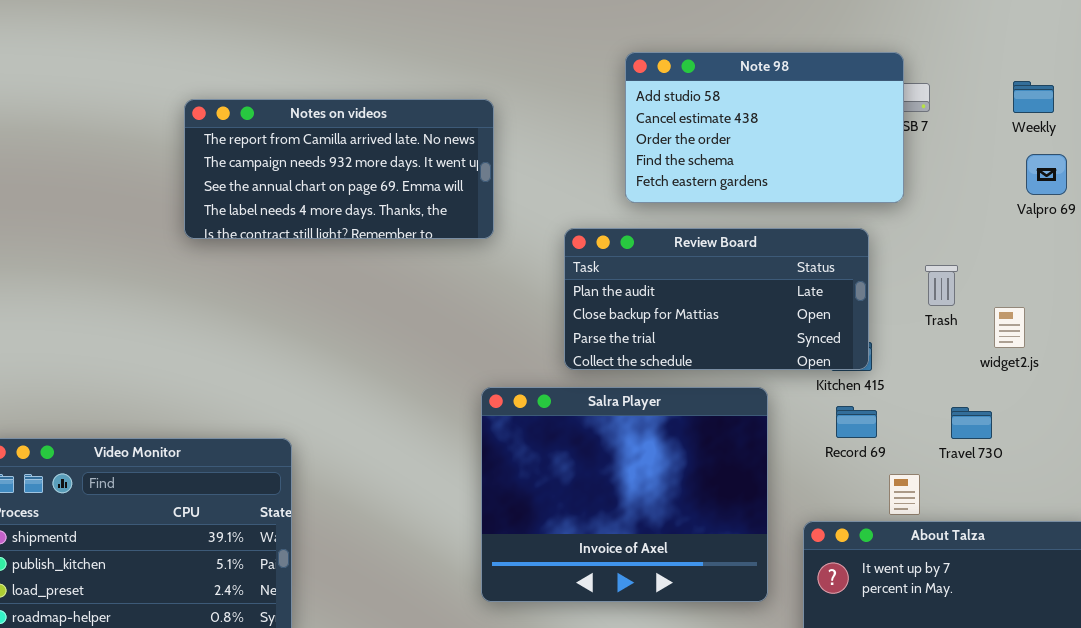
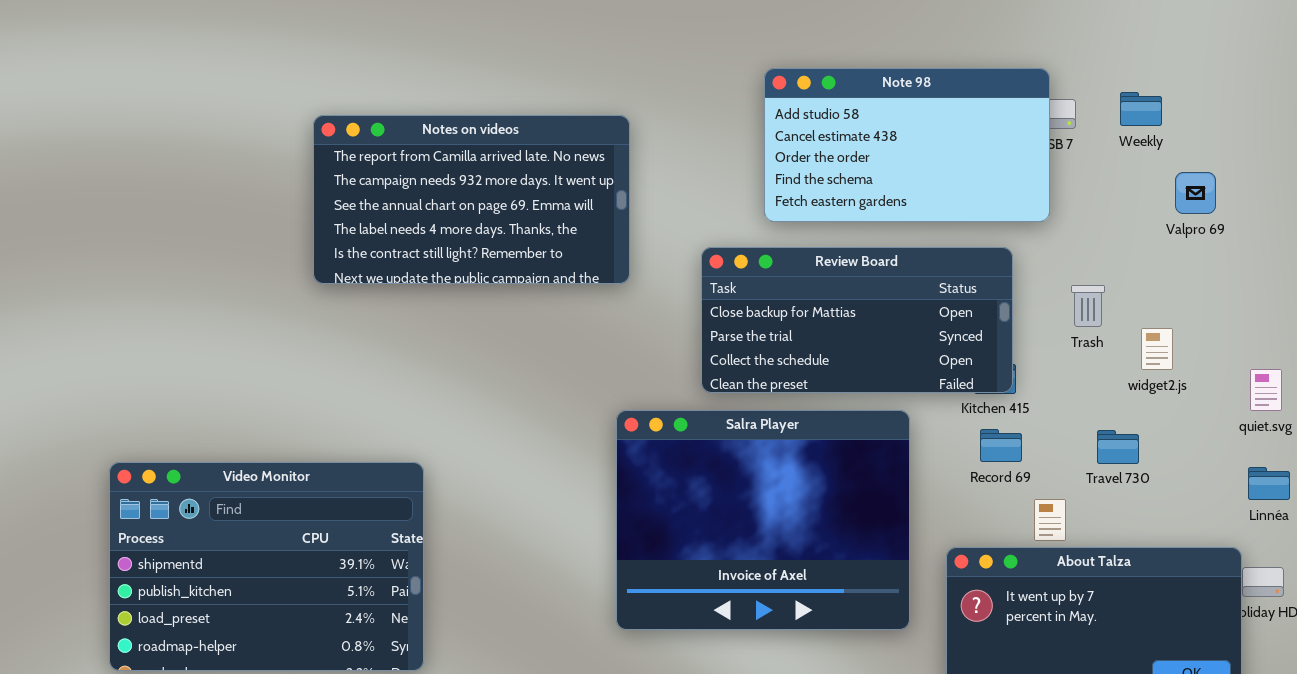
Weekly: [1013,81,1054,113] -> [1120,92,1162,126], moved
Notes on videos: [184,99,494,239] -> [313,115,630,284], resized
Review Board: [564,228,869,370] -> [701,247,1013,393], scrolled down 1 row

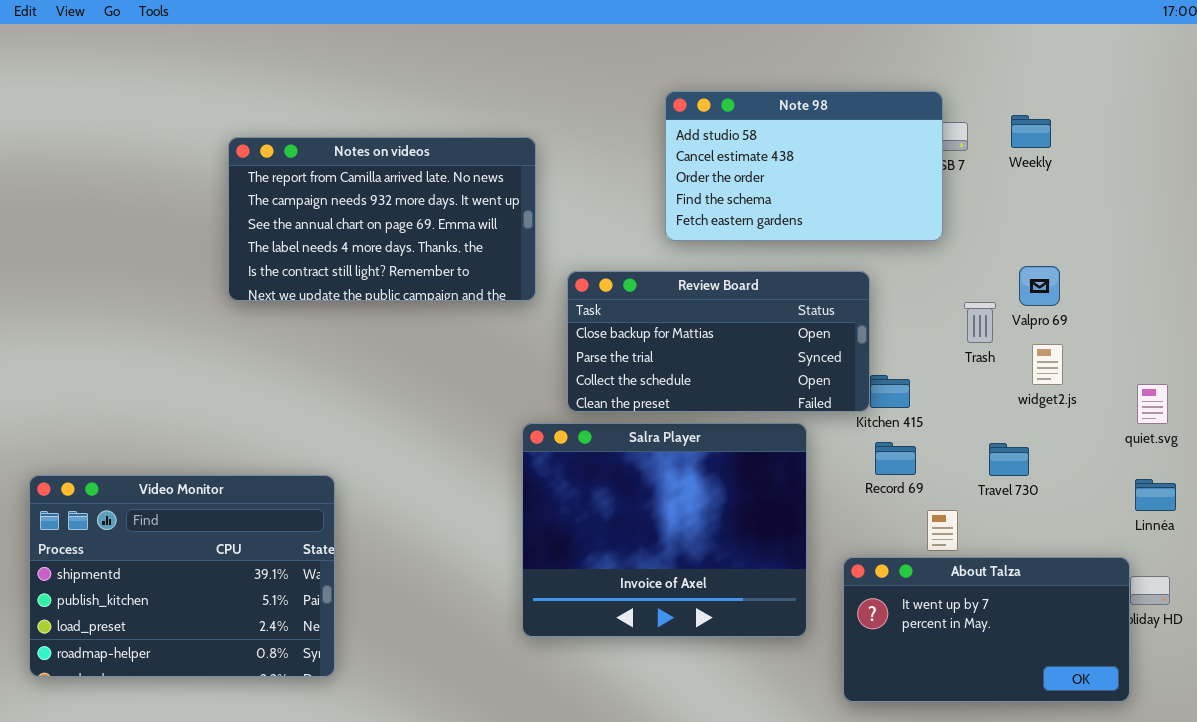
Valpro 69: [1175,172,1216,214] -> [1019,266,1060,306], moved
Review Board: [701,247,1013,393] -> [567,271,870,412], moved

